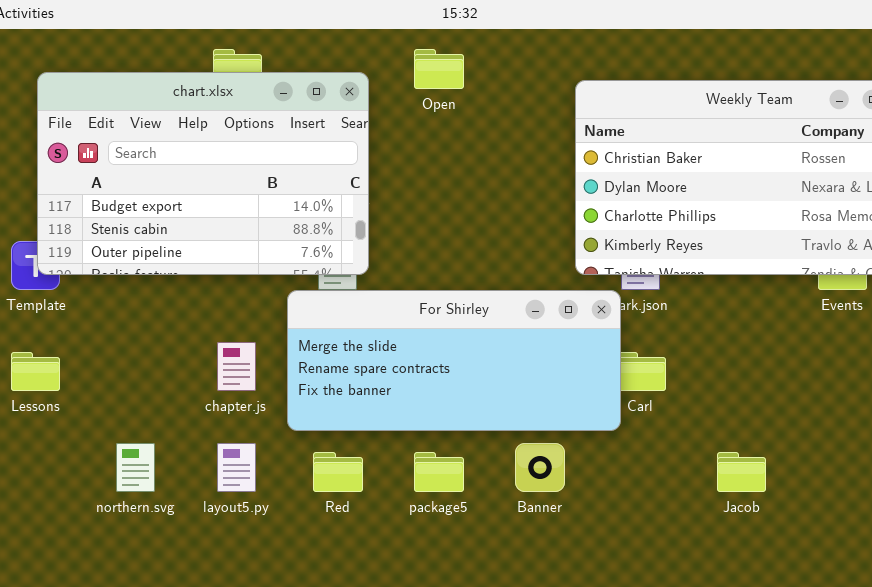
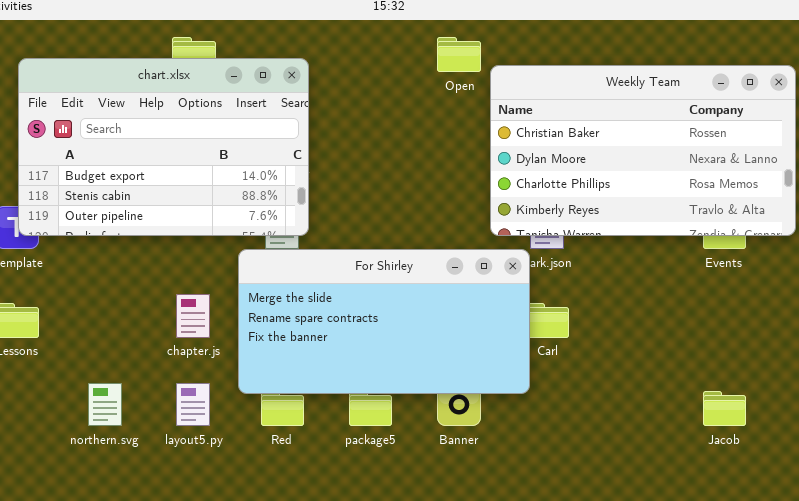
Open: [414,49,464,89] -> [437,37,481,72], moved
For Shirley: [287,290,621,431] -> [238,249,530,394], resized
Jacob: [717,452,766,492] -> [703,391,746,426], moved

